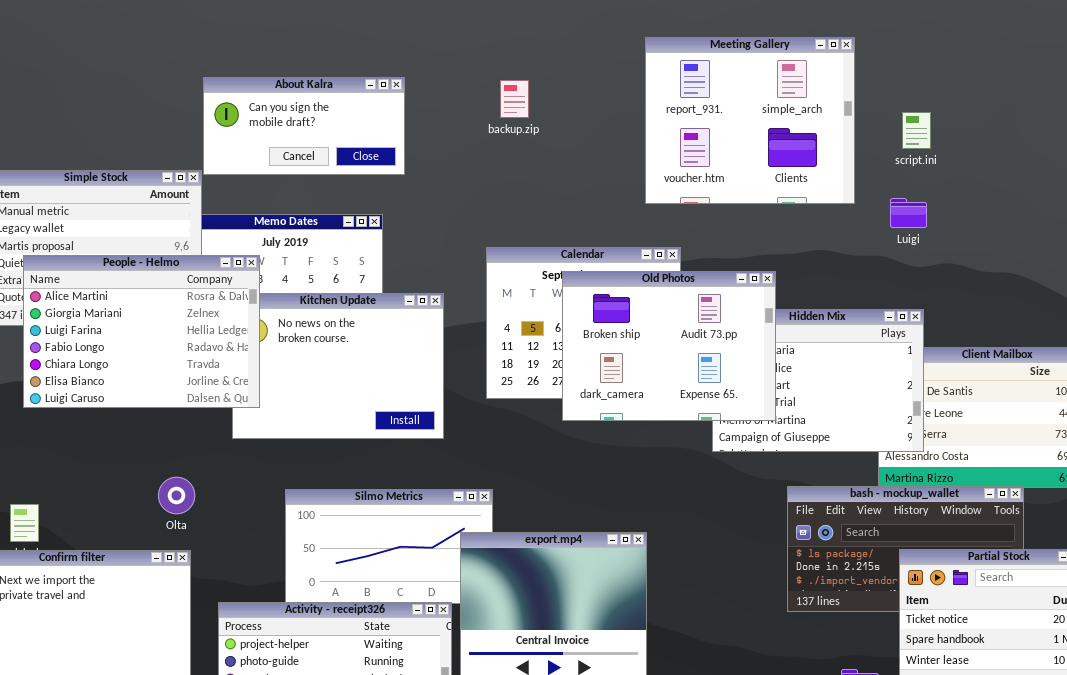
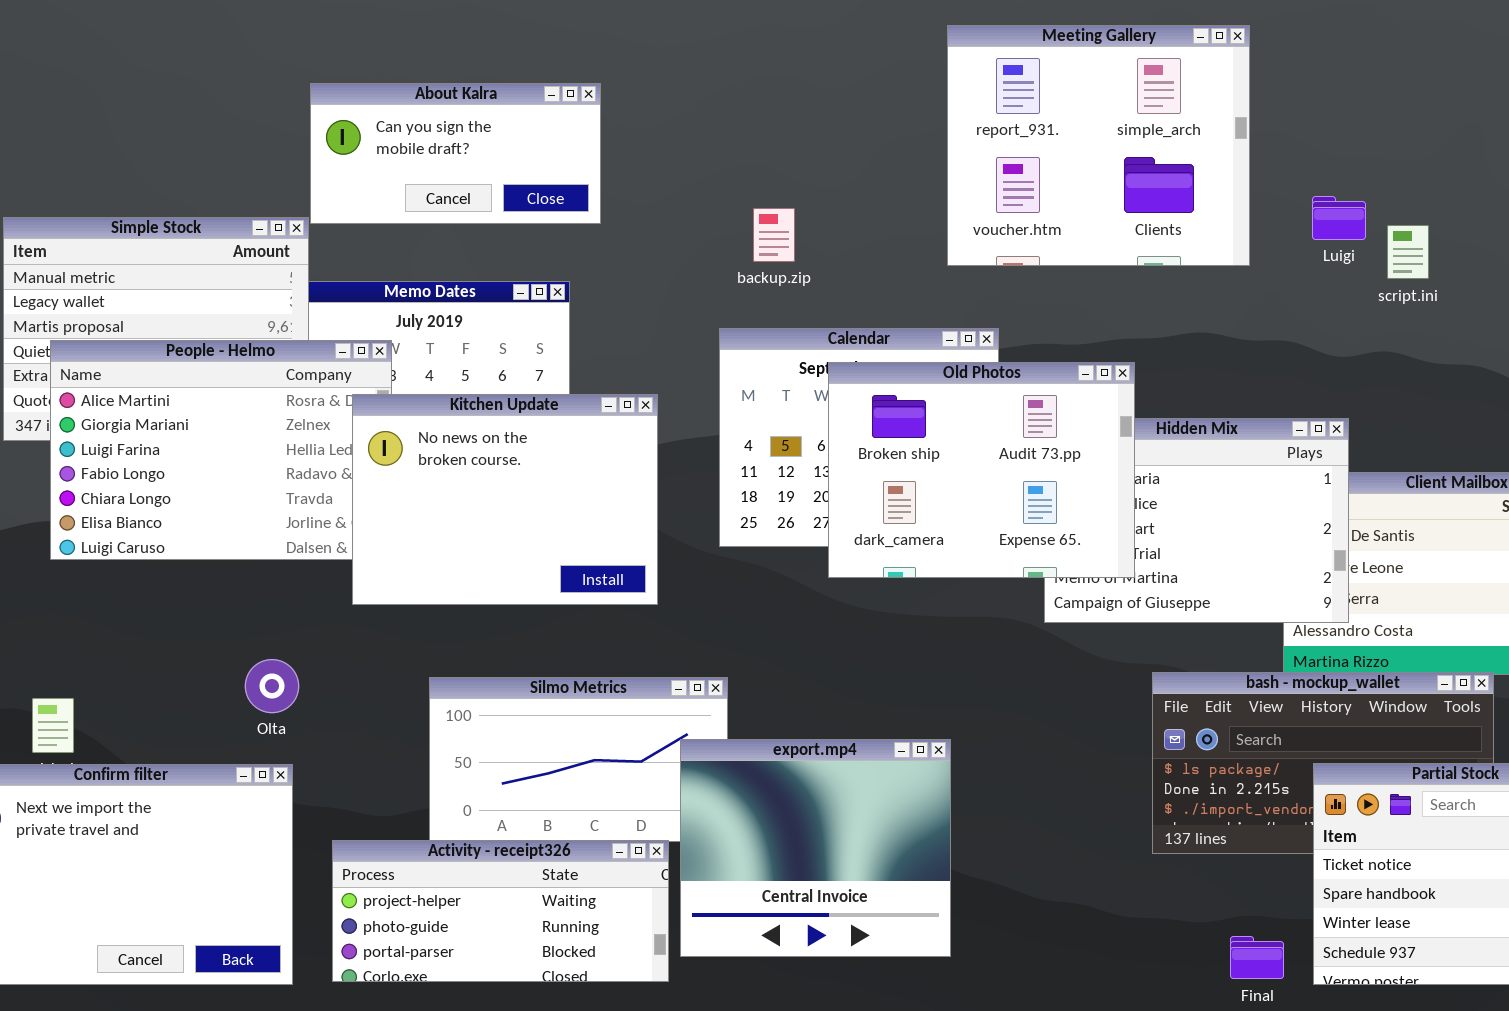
backup.zip: [500,80,529,118] -> [753,208,795,262], moved
script.ini: [902,112,931,149] -> [1387,225,1429,279], moved
Luigi: [890,198,927,228] -> [1312,196,1366,240], moved
Kitchen Update: [232,293,444,439] -> [352,394,658,605], raised

